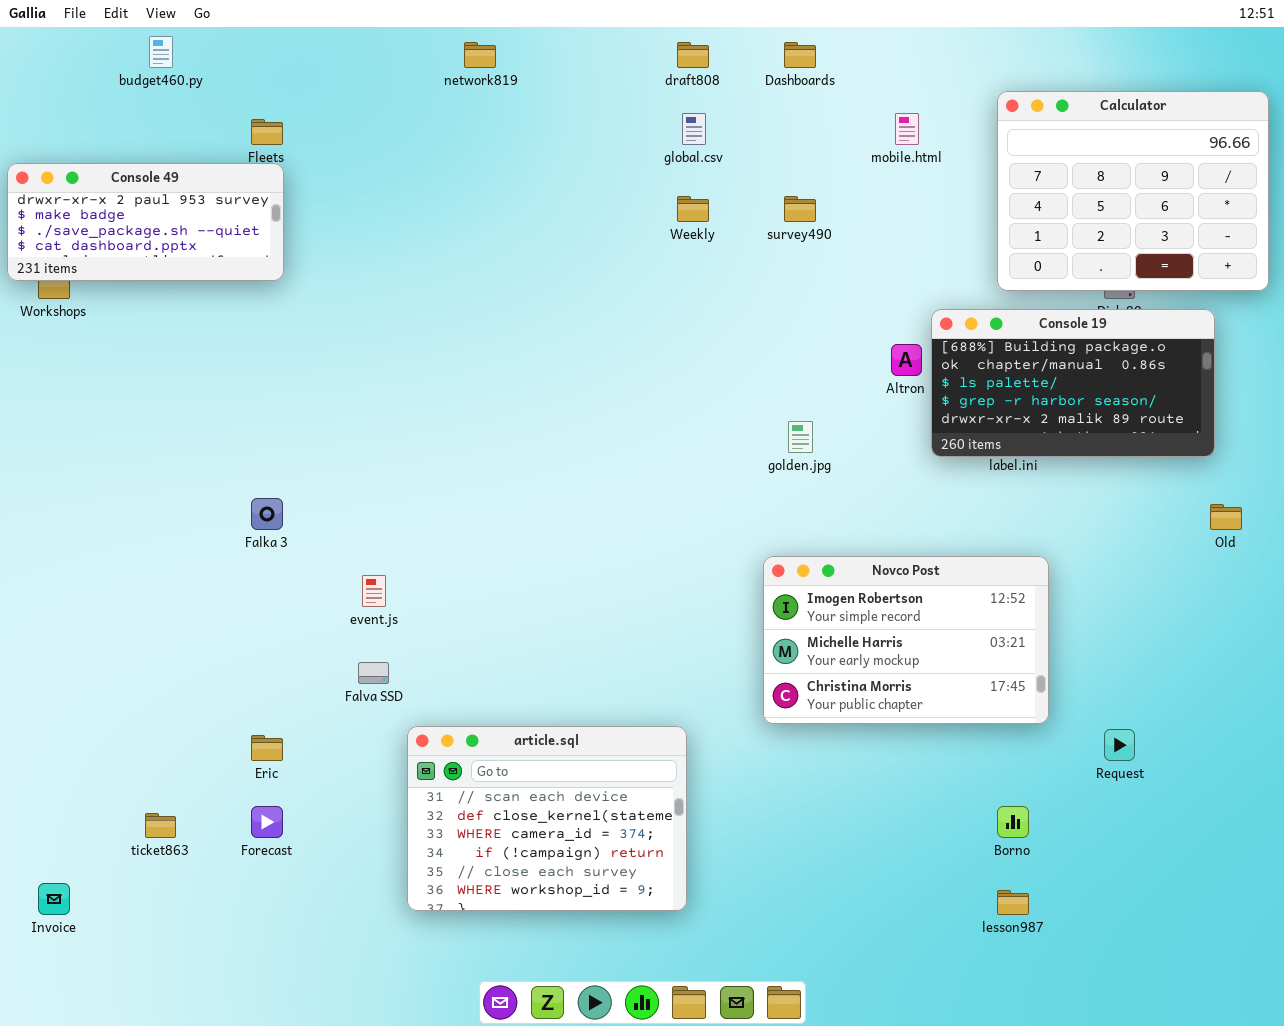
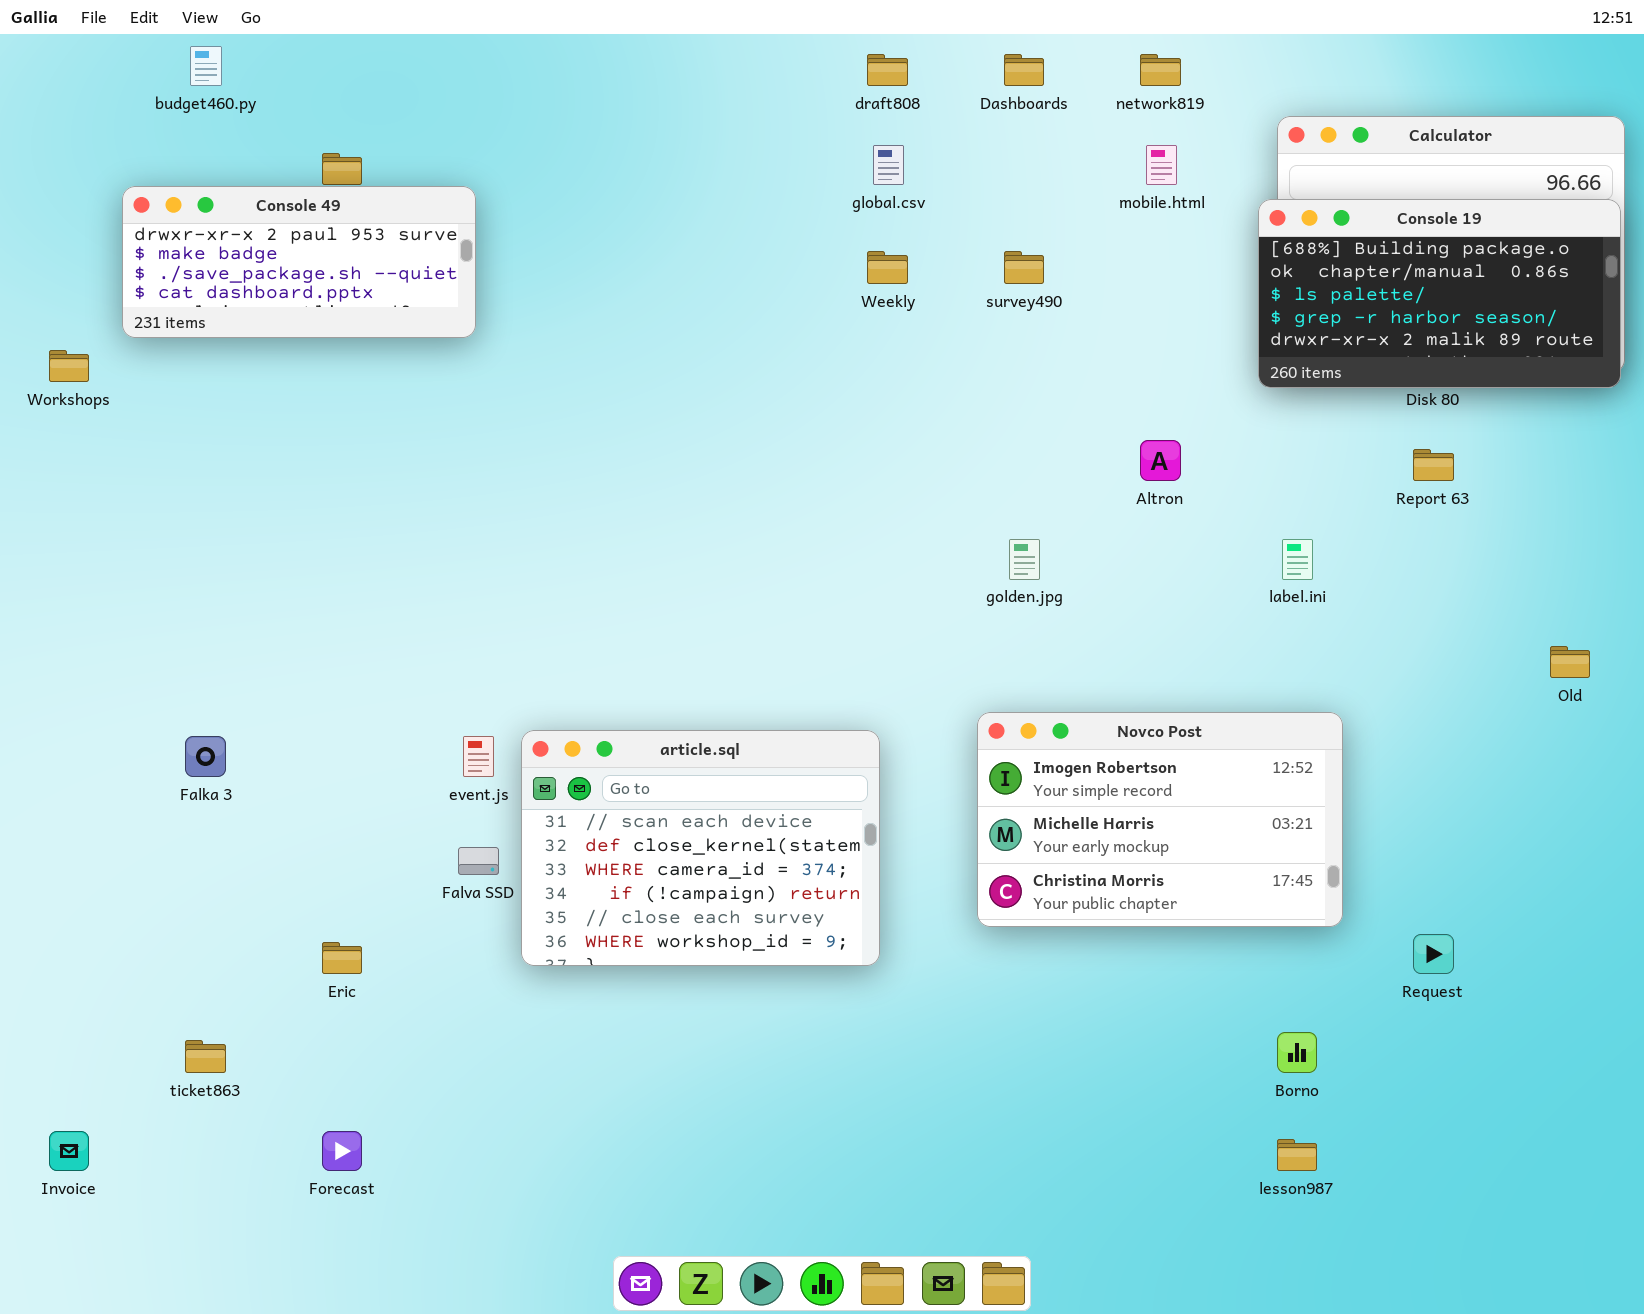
network819: [464,42,496,68] -> [1140,54,1181,86], moved
Console 49: [7,163,284,281] -> [122,186,476,338], moved
Console 19: [931,309,1215,457] -> [1258,199,1621,388], moved
Falka 3: [251,498,283,530] -> [185,736,226,777], moved
article.sql: [407,726,687,911] -> [521,730,880,966], moved
Forecast: [251,806,283,838] -> [322,1131,362,1171], moved

